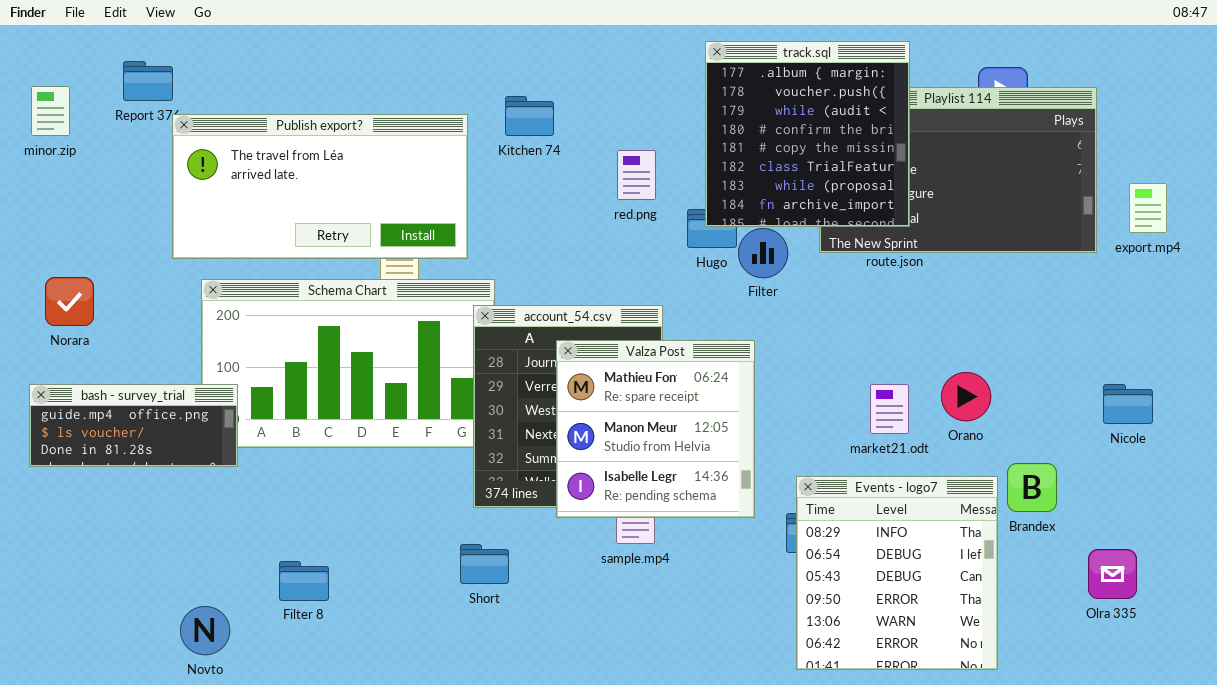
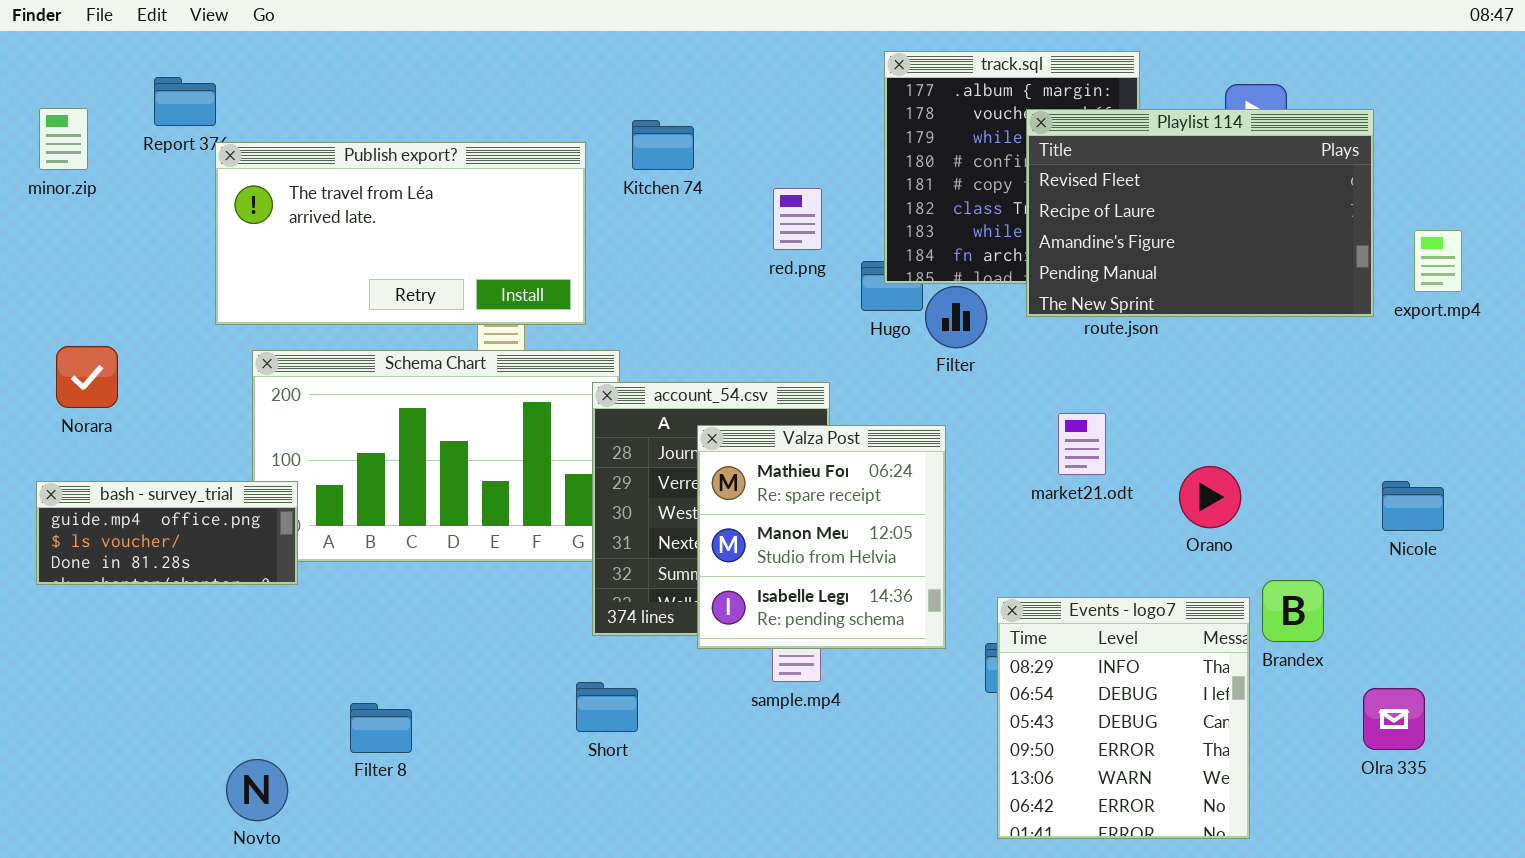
Playlist 114: [819,87,1097,253] -> [1026,109,1374,317], raised
market21.odt: [870,384,909,434] -> [1058,413,1106,475], moved

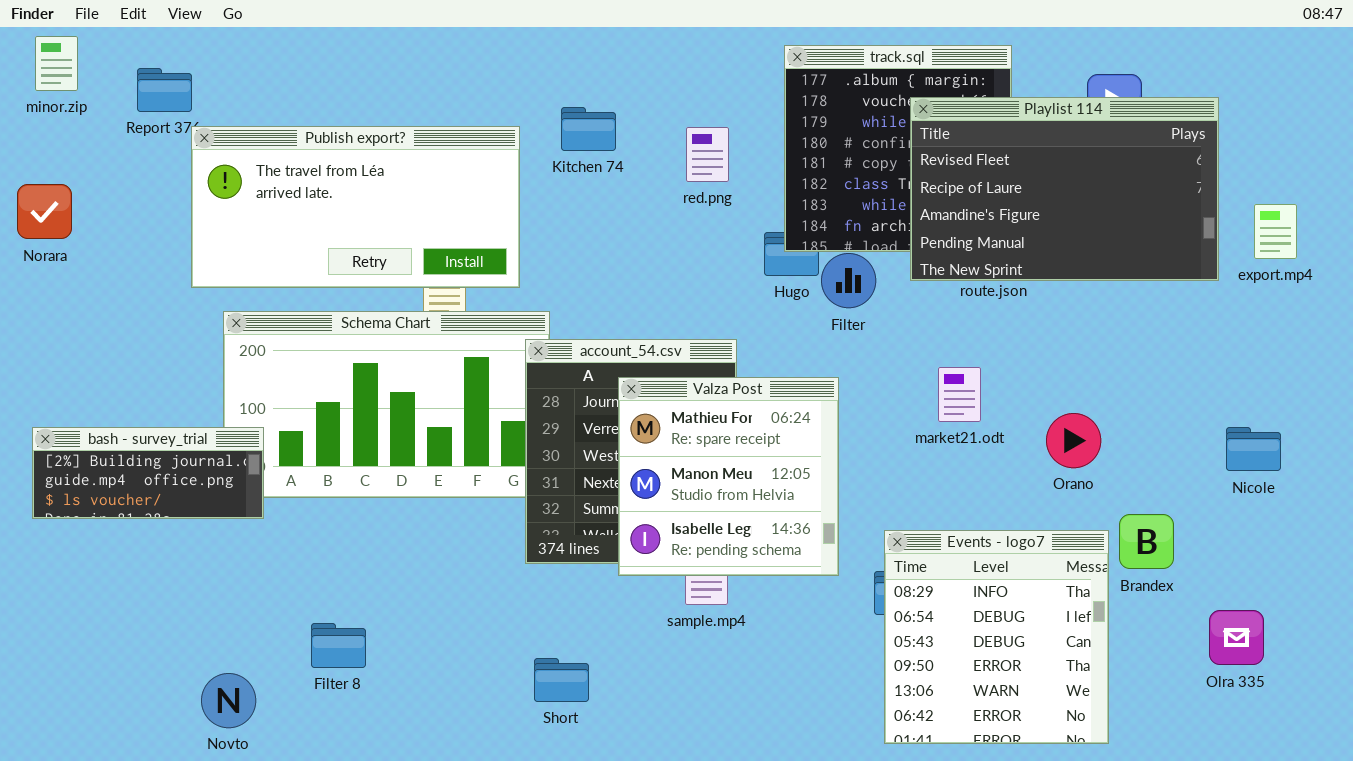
minor.zip: [39,108,88,170] -> [35,36,78,91], moved
red.png: [773,188,822,250] -> [686,127,729,182], moved
Norara: [56,346,118,408] -> [17,184,72,239], moved
bash - survey_trial: [36,481,298,585] -> [32,427,264,519], scrolled up 1 row
Short: [576,682,638,732] -> [534,658,589,702], moved

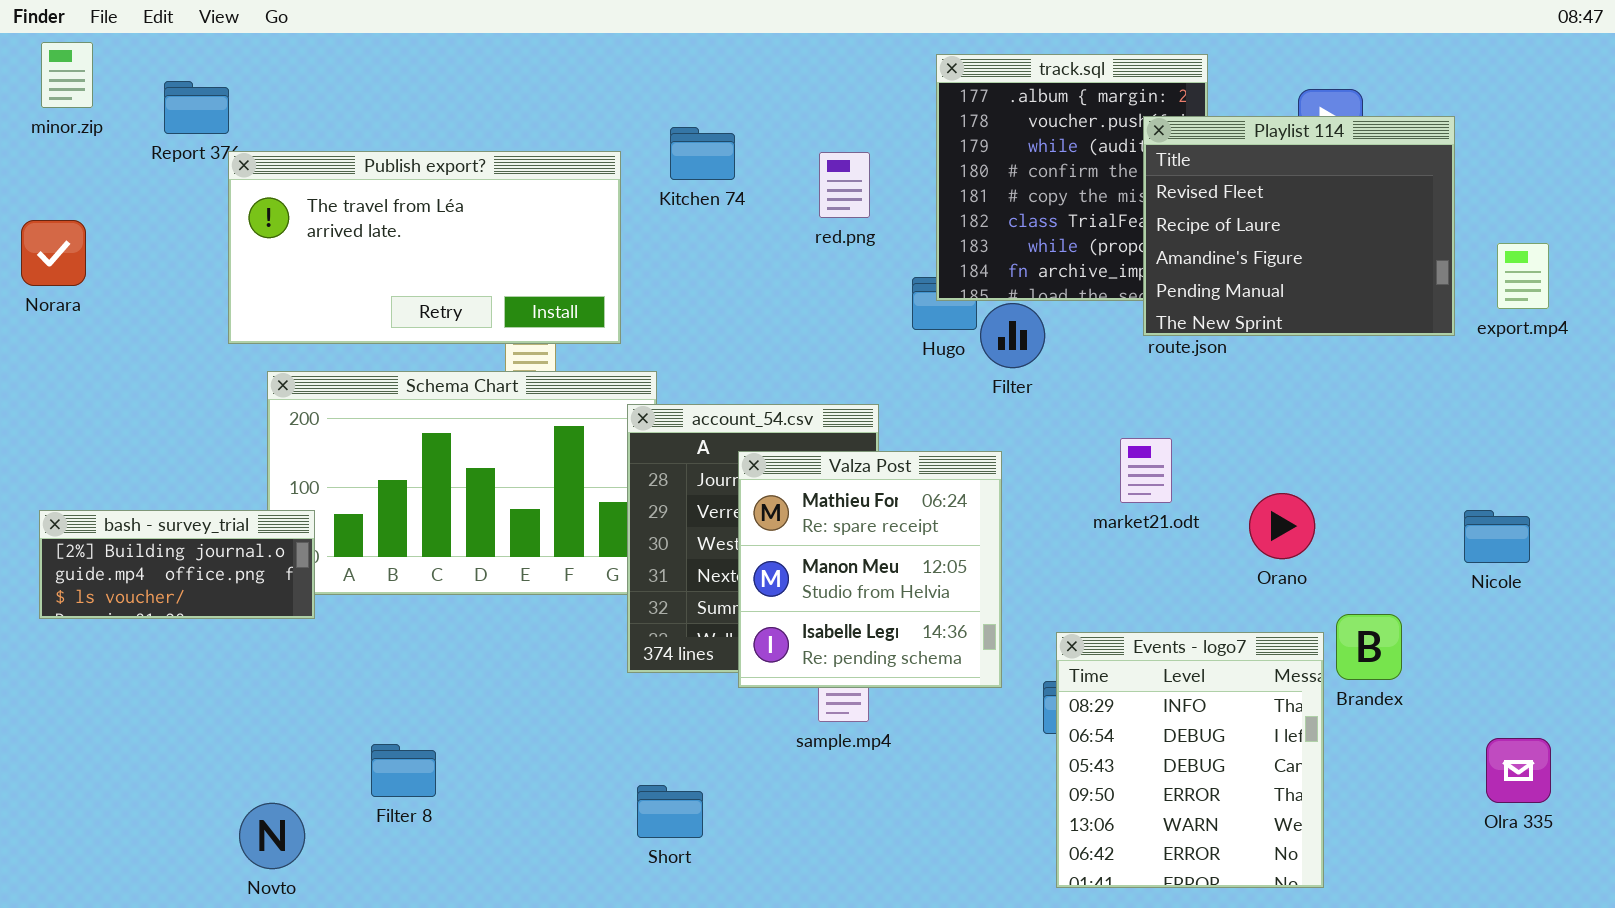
Playlist 114: [910,97,1219,281] -> [1143,116,1455,336], resized
Olra 335: [1209,610,1264,665] -> [1486,738,1551,803], moved

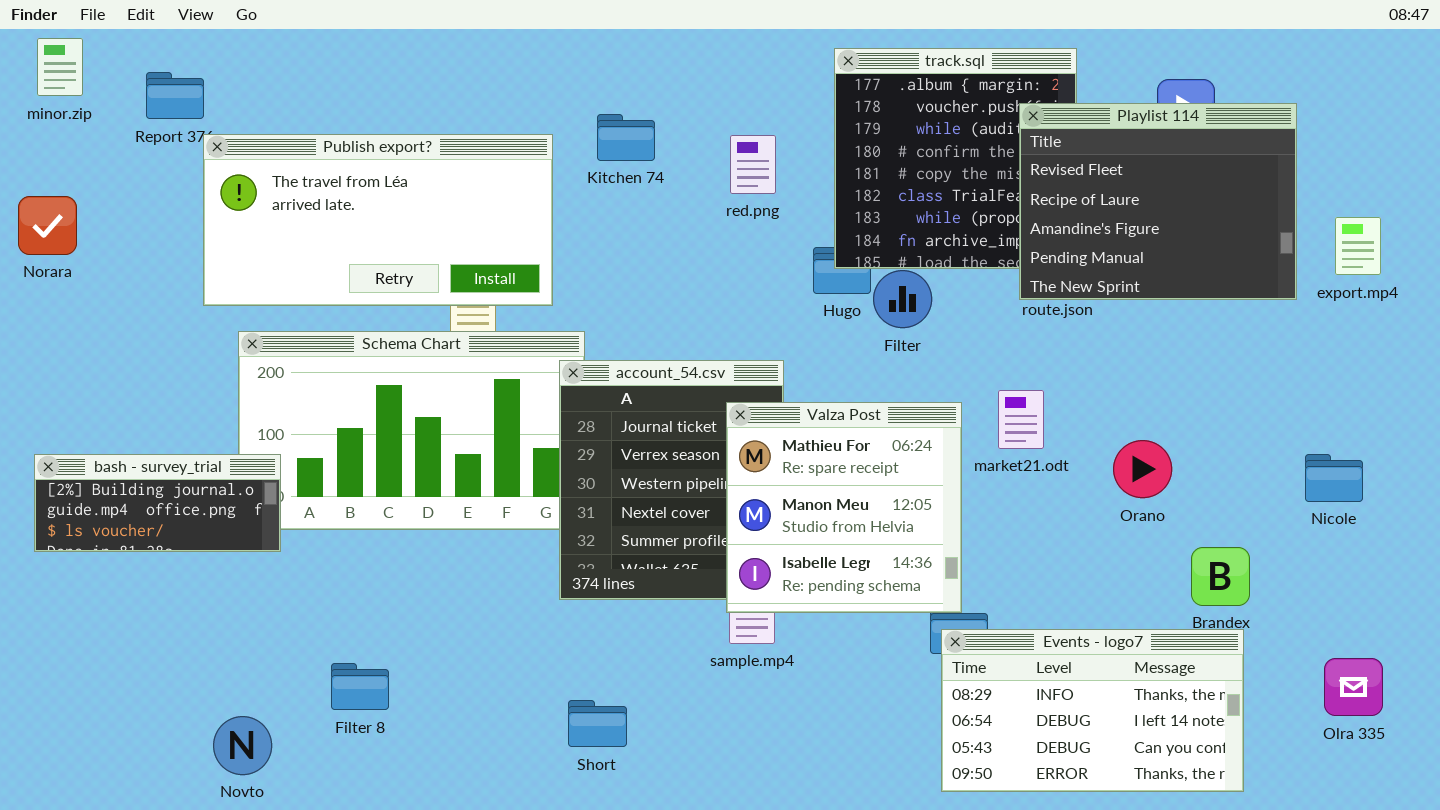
Valza Post: [738,451,1002,688] -> [726,402,962,613], moved
Events - logo7: [1056,632,1324,888] -> [941,629,1244,792], resized

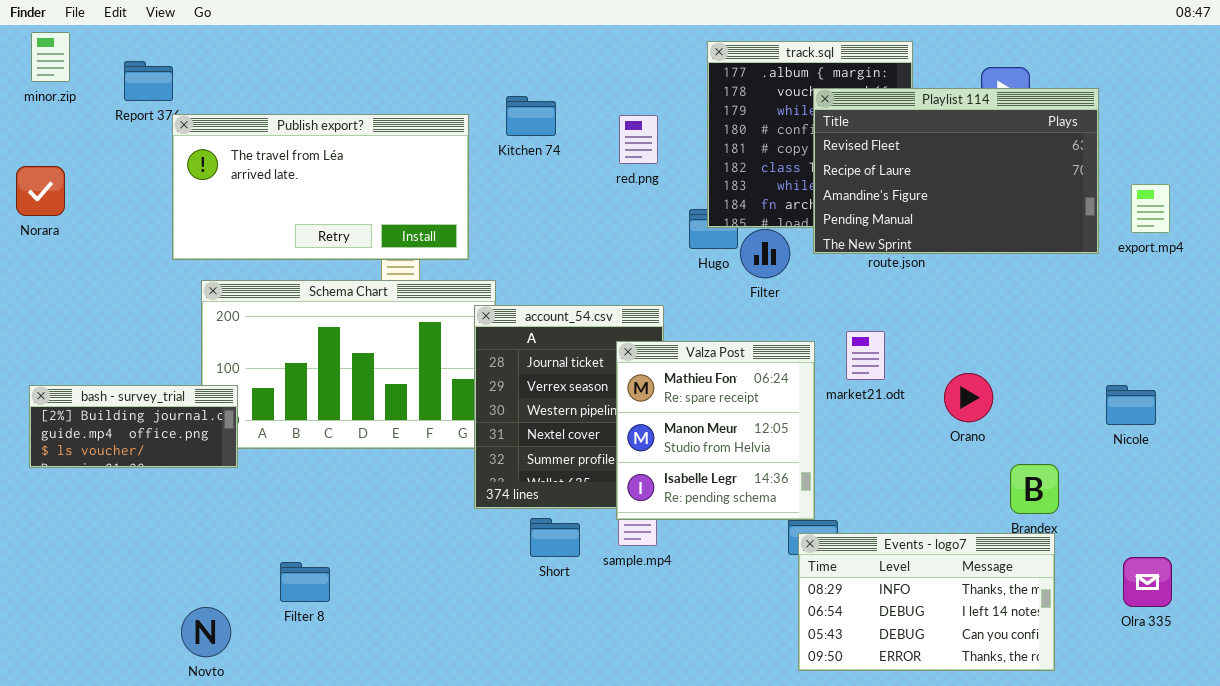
Playlist 114: [1019,103,1297,300] -> [813,88,1099,254], resized
Short: [568,700,627,747] -> [530,518,580,557], moved

